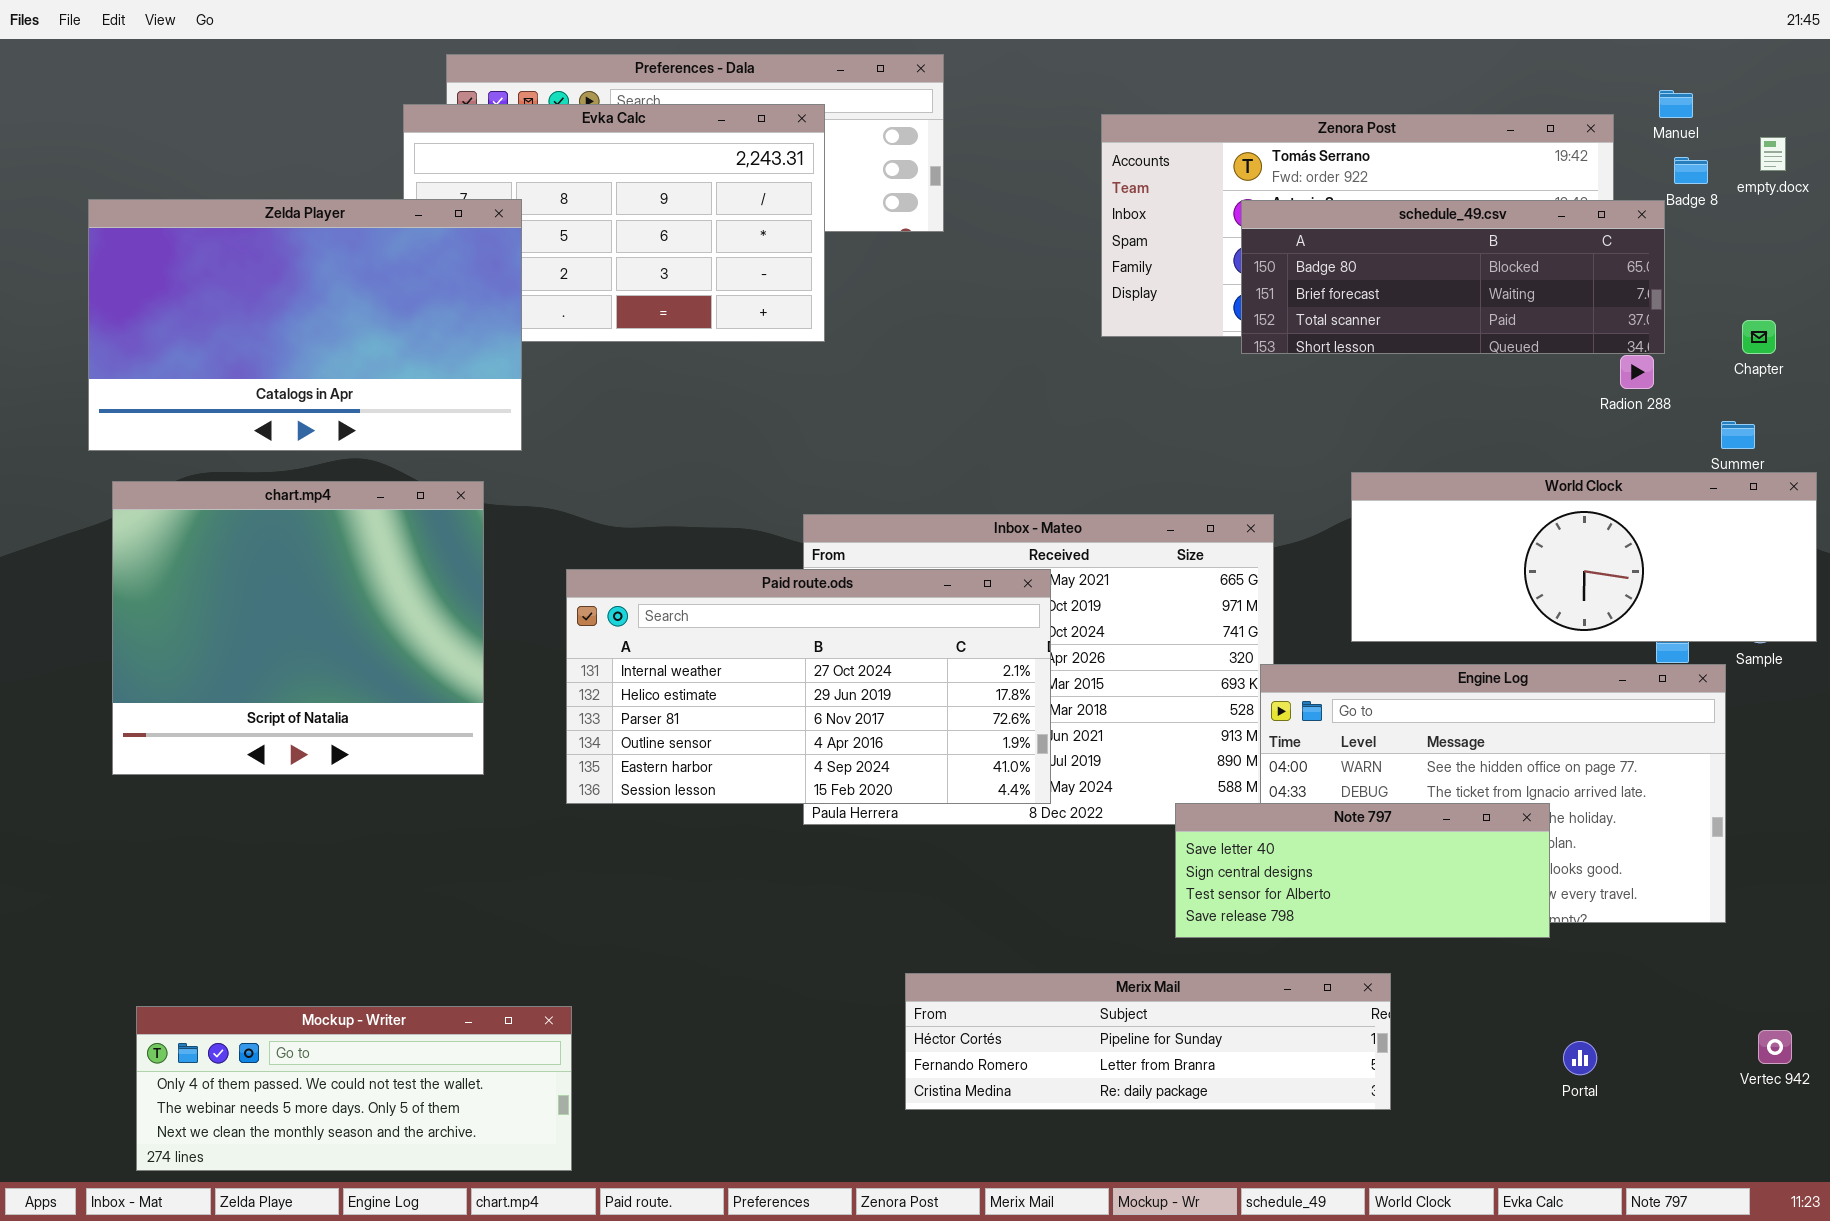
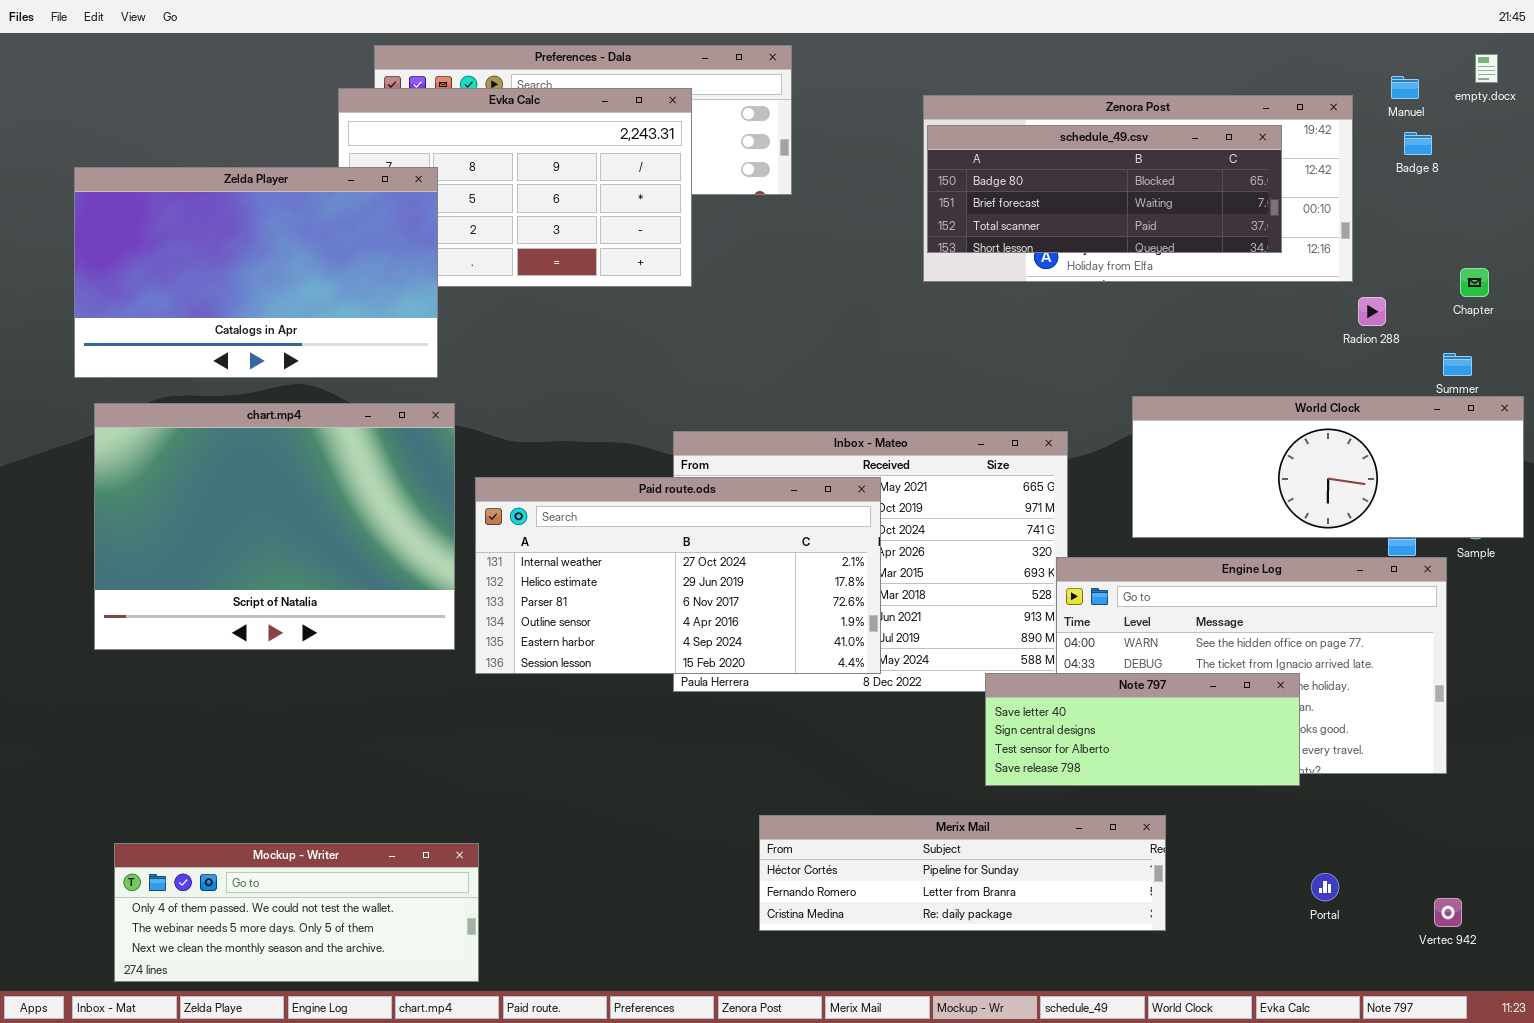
empty.docx: [1760,137,1786,171] -> [1475,54,1498,83], moved
schedule_49.csv: [1241,200,1665,354] -> [927,125,1282,253], moved
chart.mp4: [112,481,484,775] -> [94,403,455,650], resized
Vertec 942: [1758,1030,1792,1064] -> [1434,898,1462,927], moved

